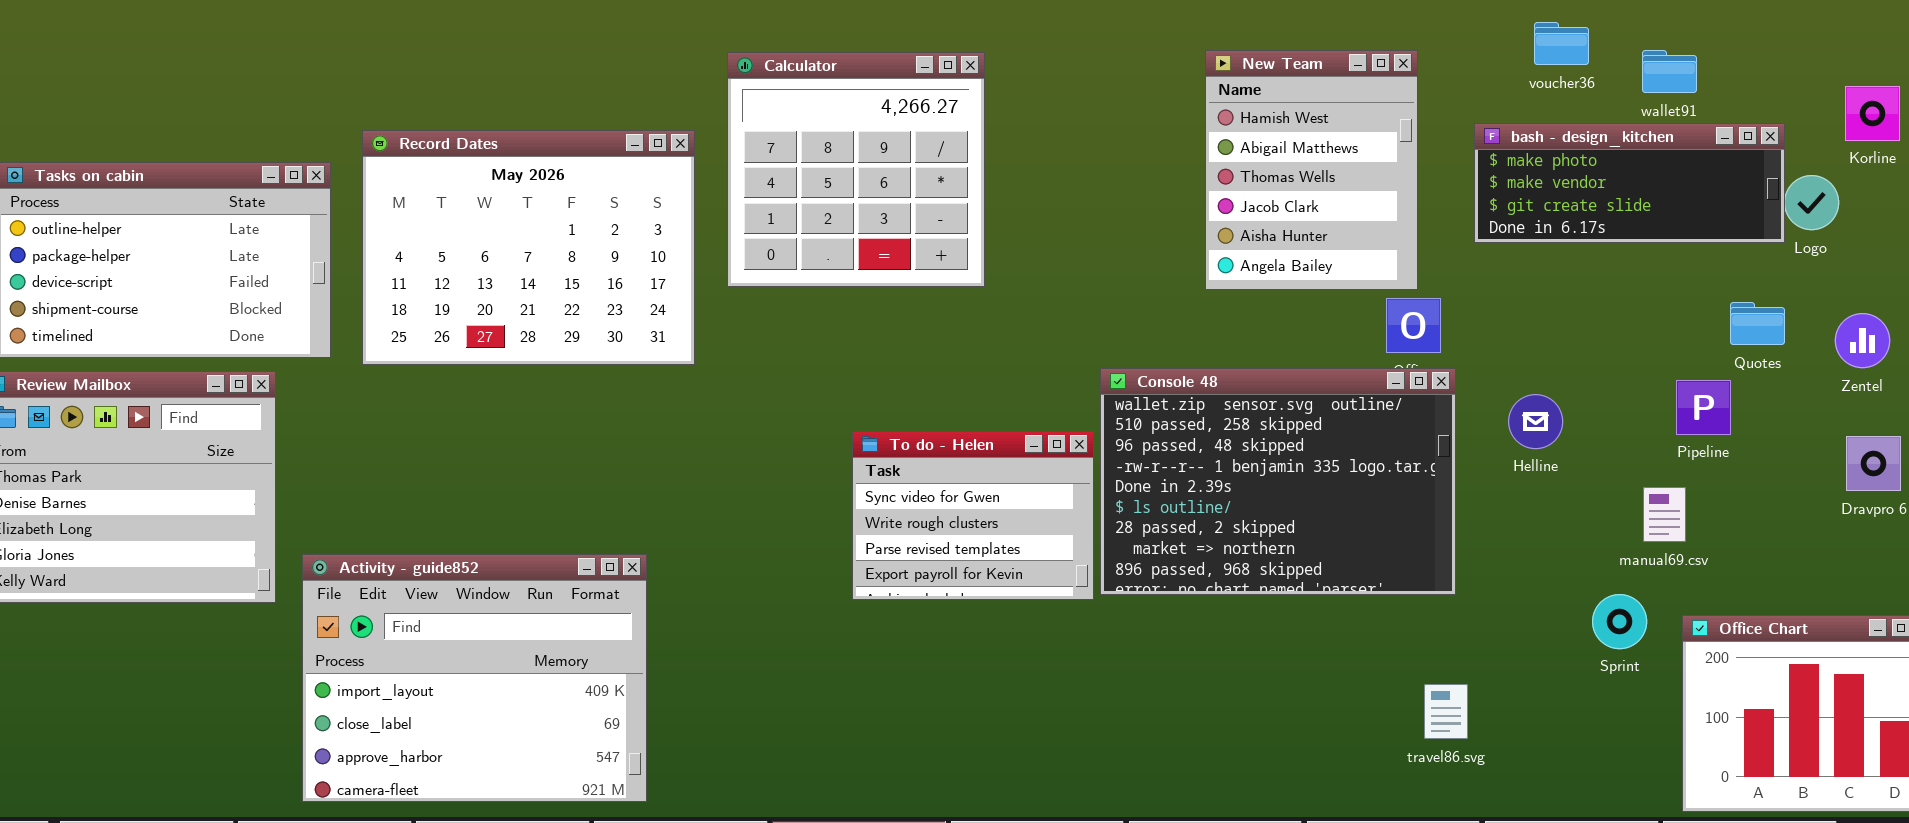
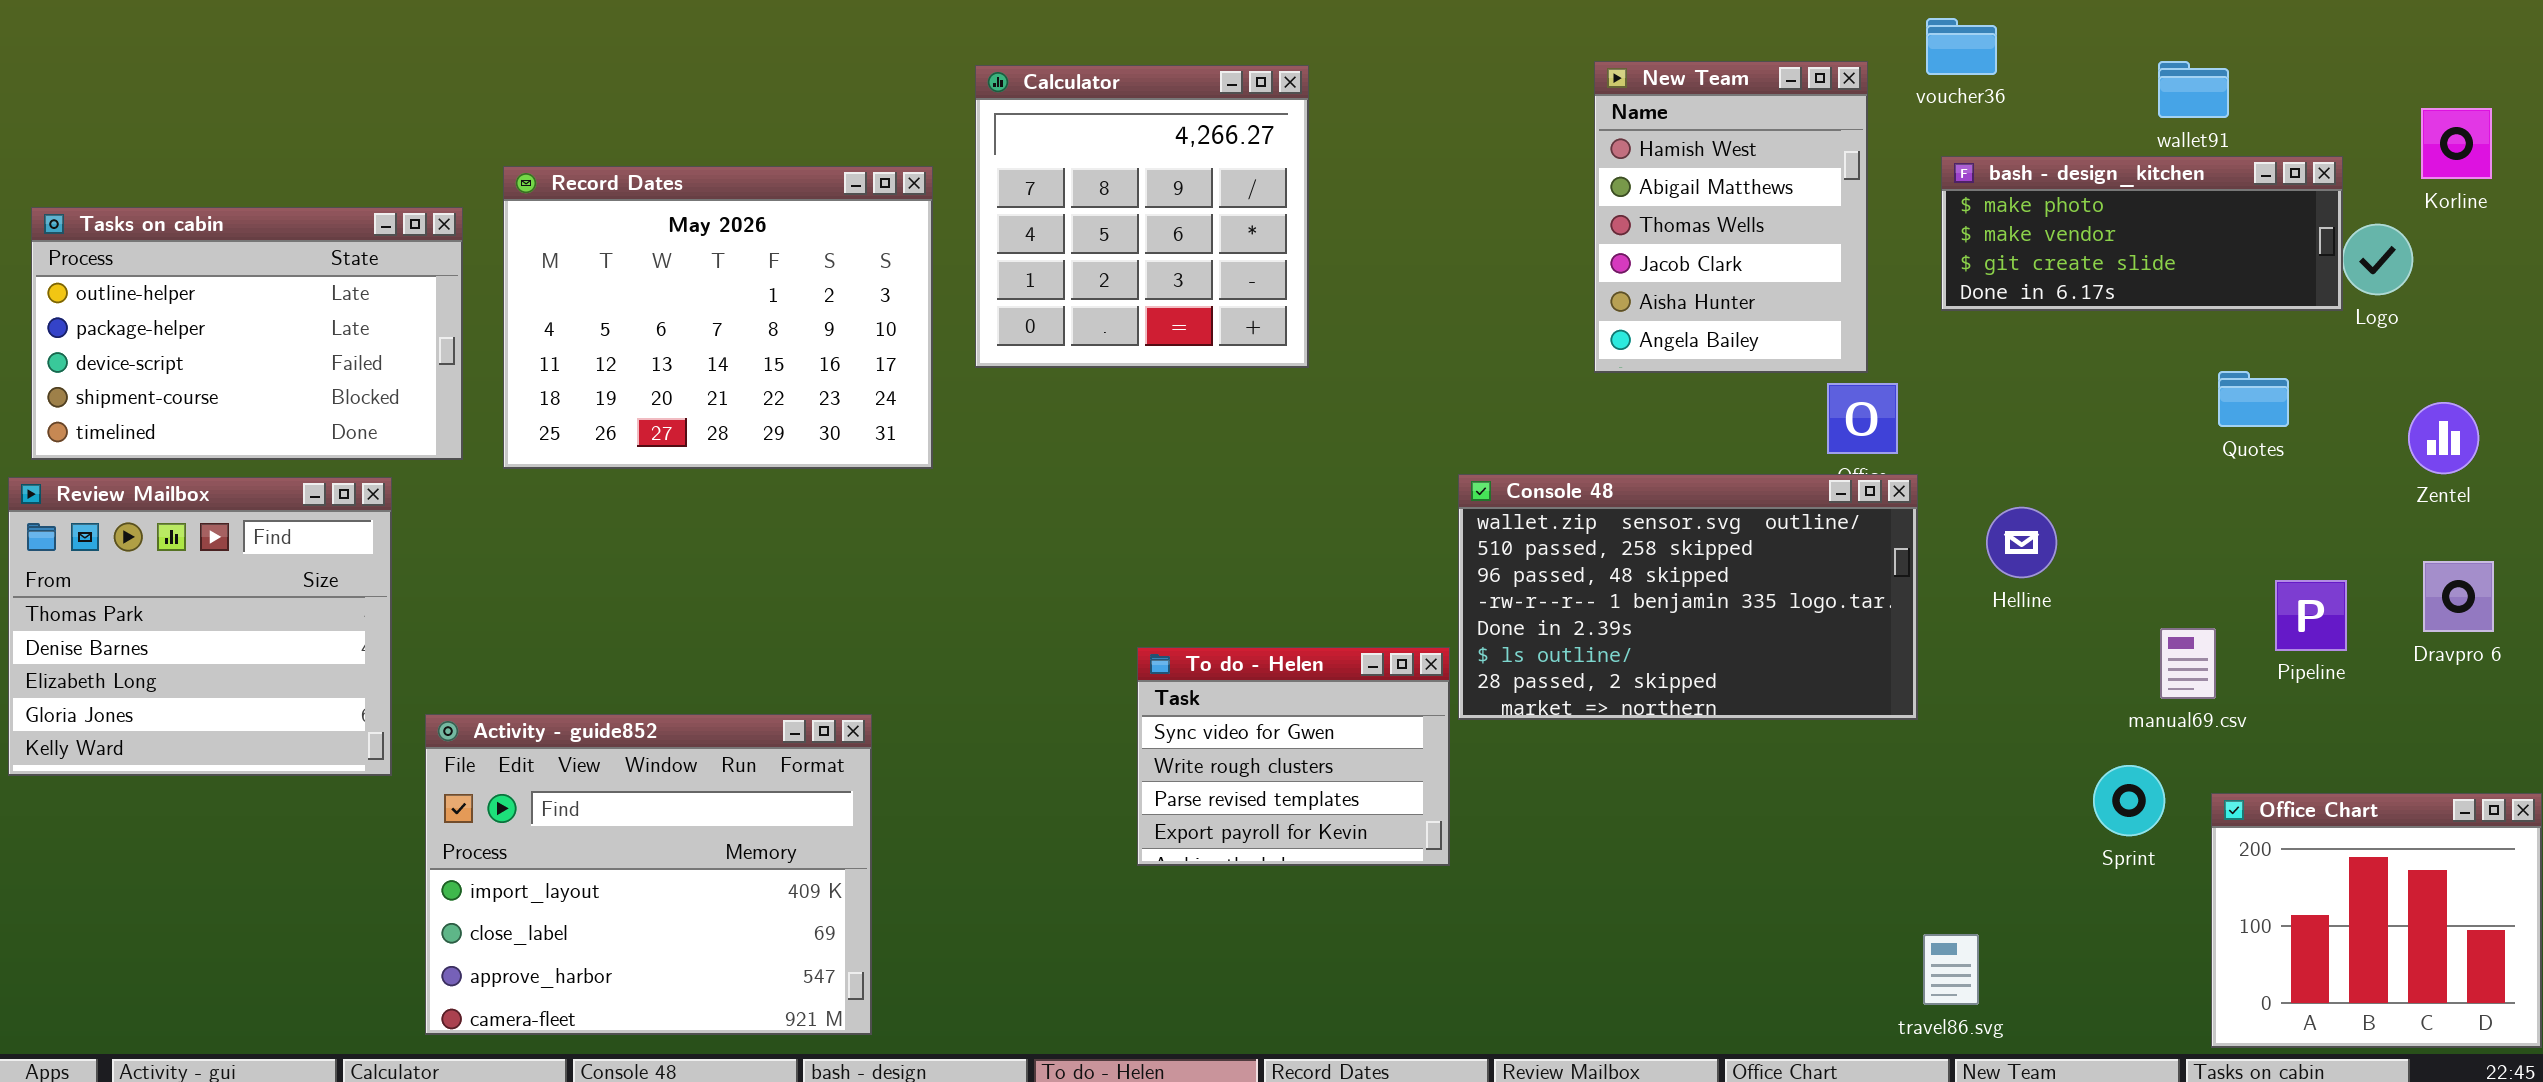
voucher36: [1534,22,1589,65] -> [1926,18,1997,75], moved
Quotes: [1730,302,1785,345] -> [2218,371,2289,427], moved
Console 48: [1100,368,1456,595] -> [1458,474,1918,720], resized
Pipeline: [1676,380,1731,435] -> [2275,580,2347,651], moved
To do - Helen: [852,431,1094,600] -> [1137,647,1450,866], moved
travel86.svg: [1424,684,1468,739] -> [1923,934,1979,1005], moved

